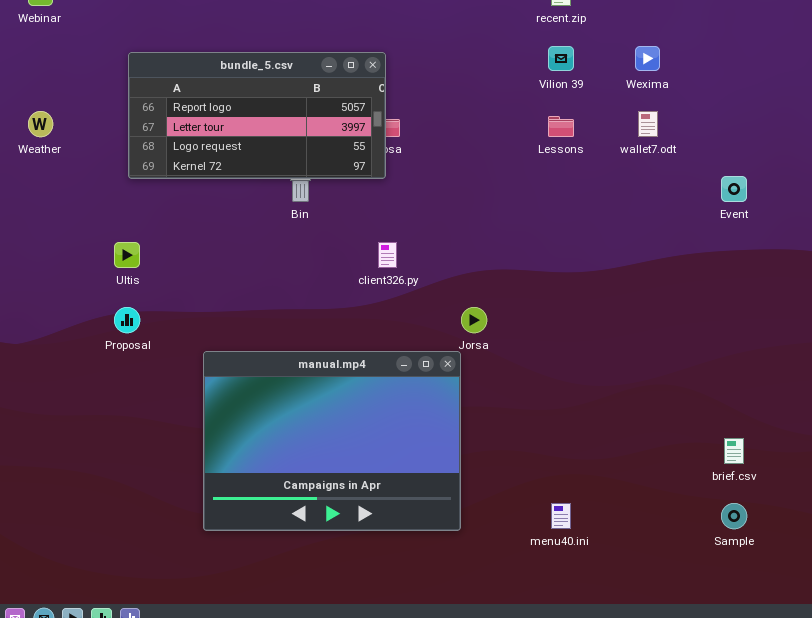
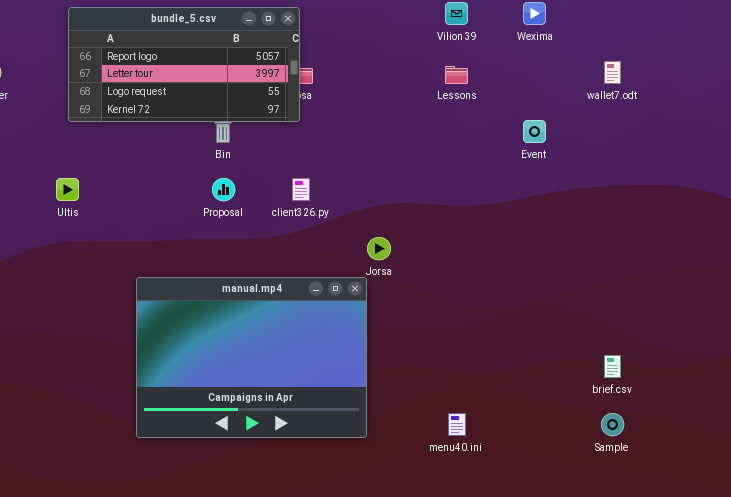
wallet7.odt: [638,111,658,137] -> [604,61,621,84], moved
Event: [721,176,747,202] -> [523,120,546,143], moved
Proposal: [114,307,140,333] -> [212,178,235,201], moved

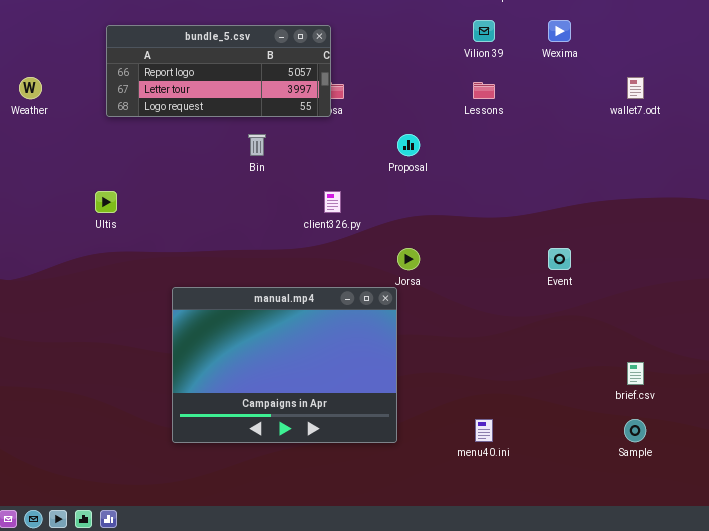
bundle_5.csv: [68,7,300,122] -> [106,25,331,117], resized
Event: [523,120,546,143] -> [548,248,571,270], moved
Proposal: [212,178,235,201] -> [397,134,420,156], moved

